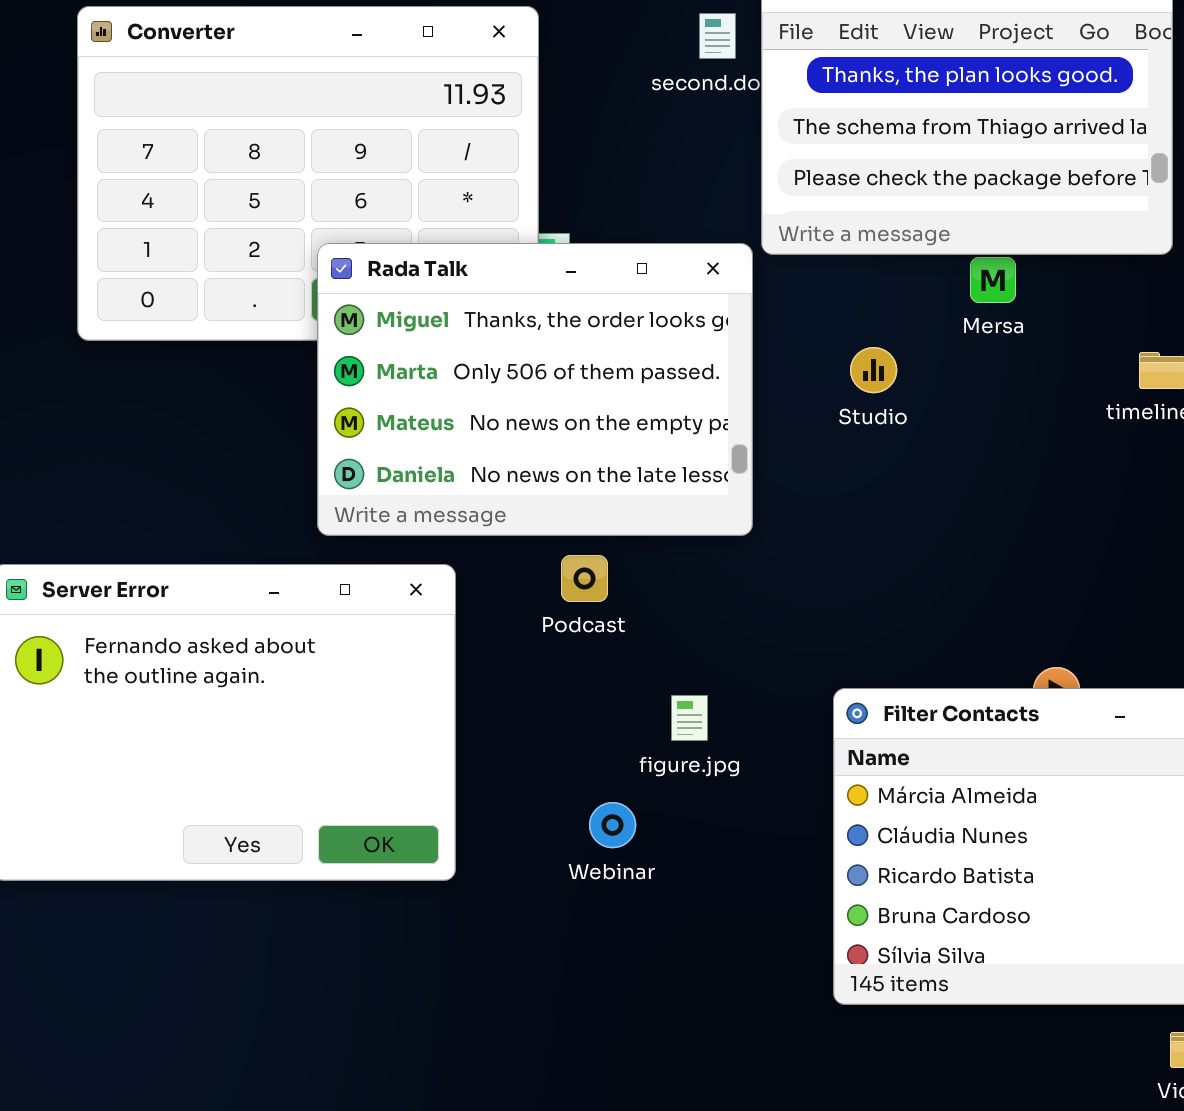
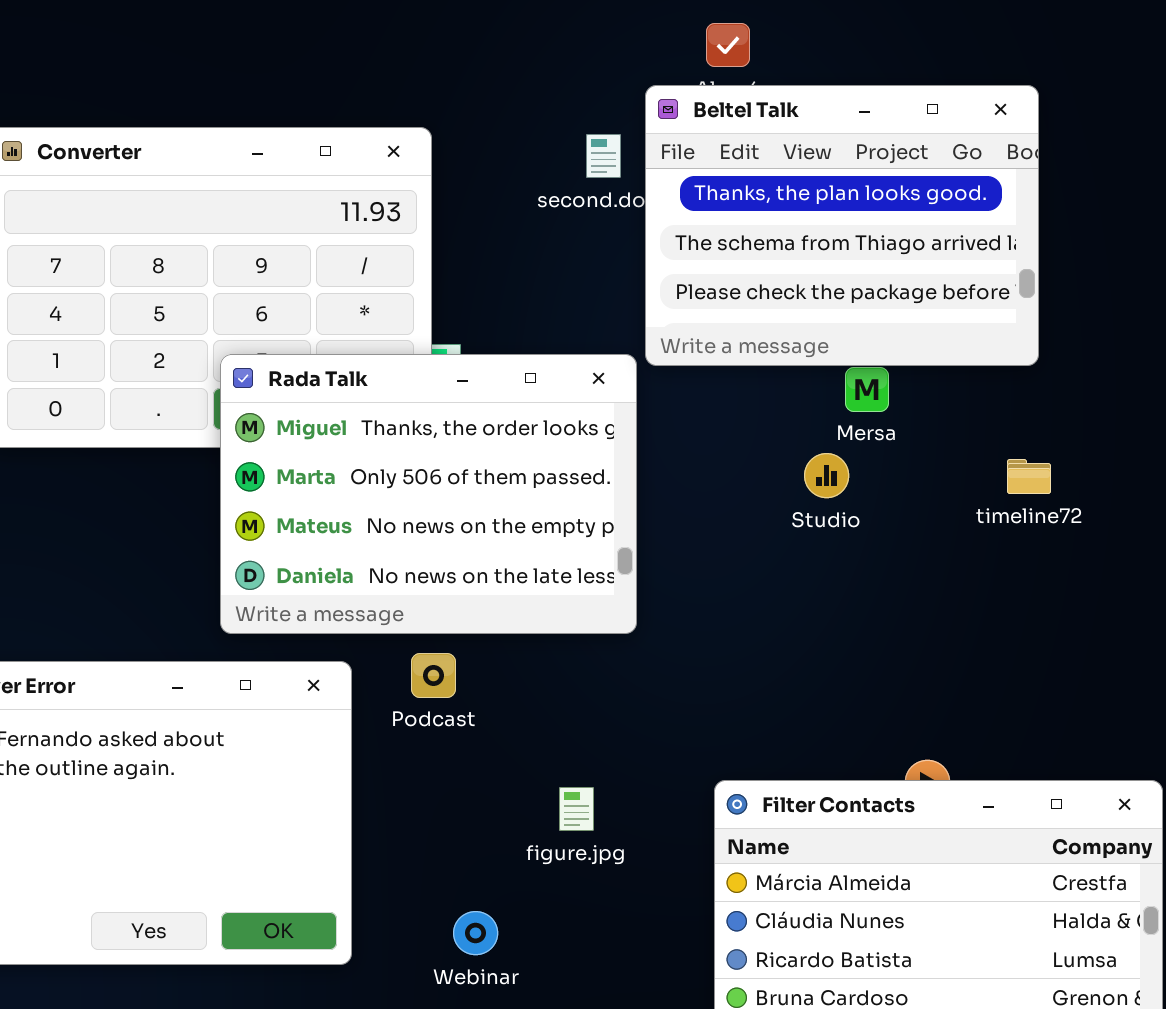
Studio: [850,347,897,393] -> [804,453,849,498], moved
Podcast: [561,555,608,602] -> [411,653,456,698], moved
Webinar: [589,802,636,848] -> [453,911,498,955], moved

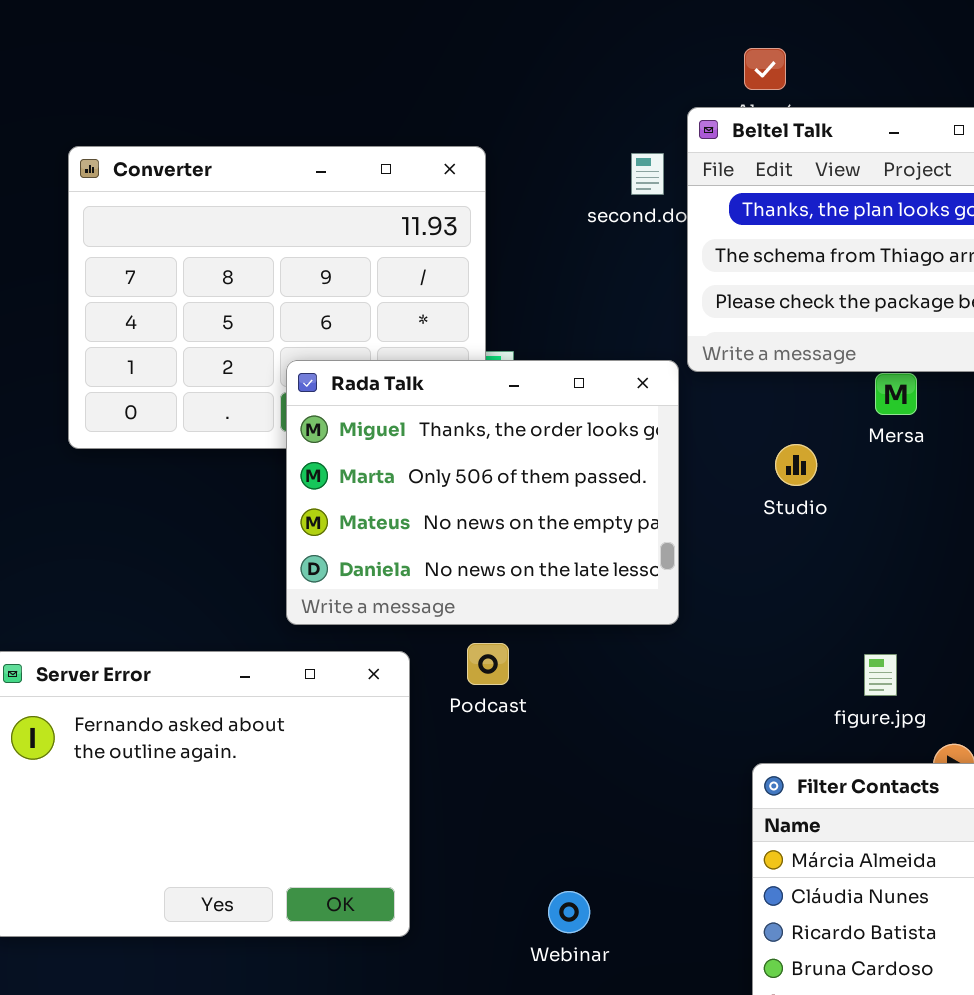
Studio: [804,453,849,498] -> [775,444,817,486], moved
figure.jpg: [559,787,594,831] -> [864,654,897,696], moved
Webinar: [453,911,498,955] -> [548,891,590,933], moved

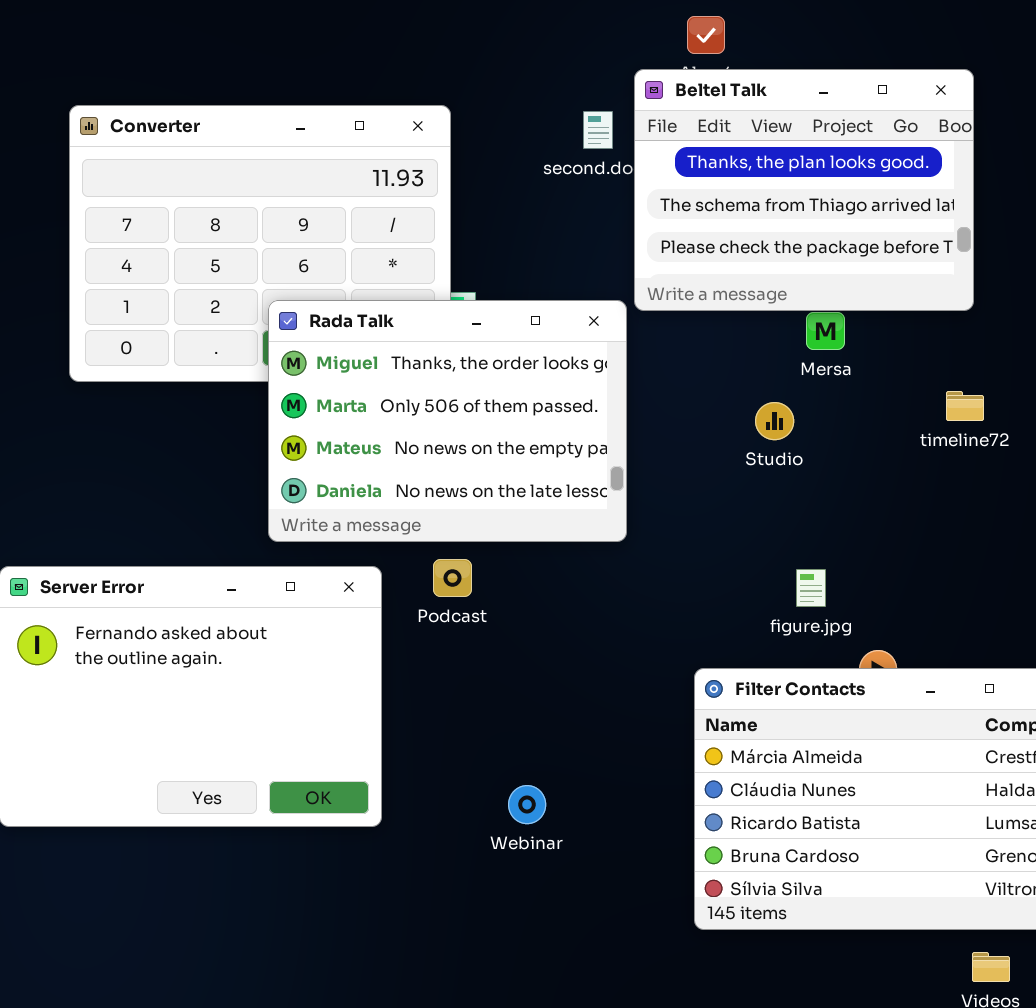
Studio: [775,444,817,486] -> [755,402,794,440], moved

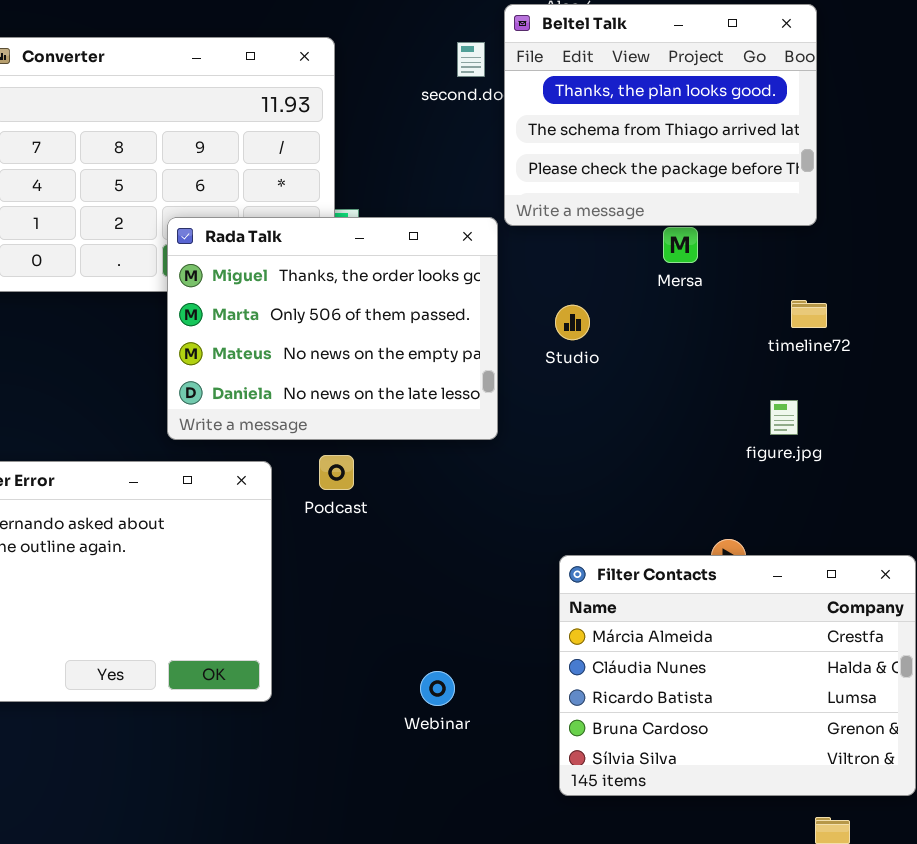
Studio: [755,402,794,440] -> [555,305,590,340], moved
figure.jpg: [796,569,826,607] -> [770,400,798,435], moved
Webinar: [508,785,546,824] -> [420,671,455,706], moved

